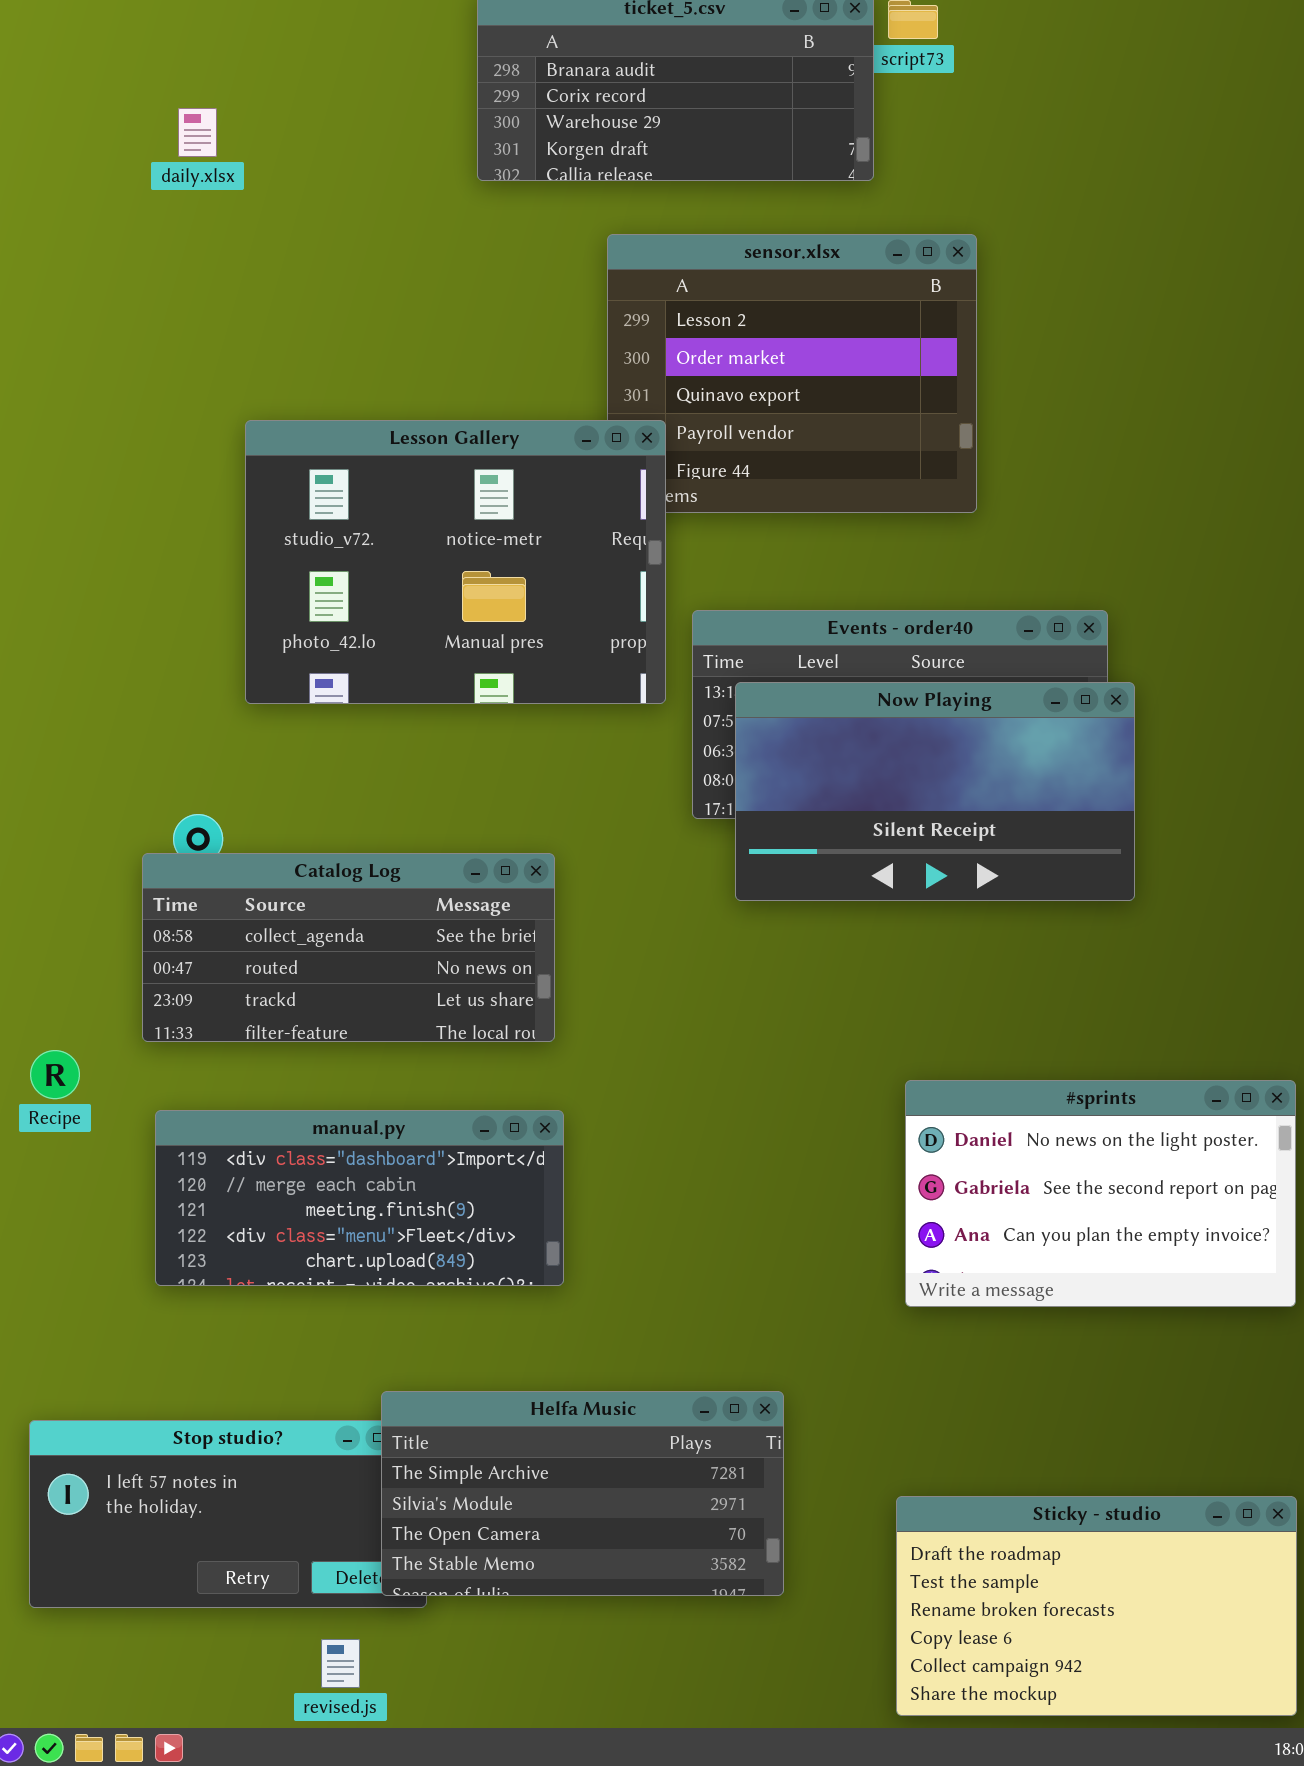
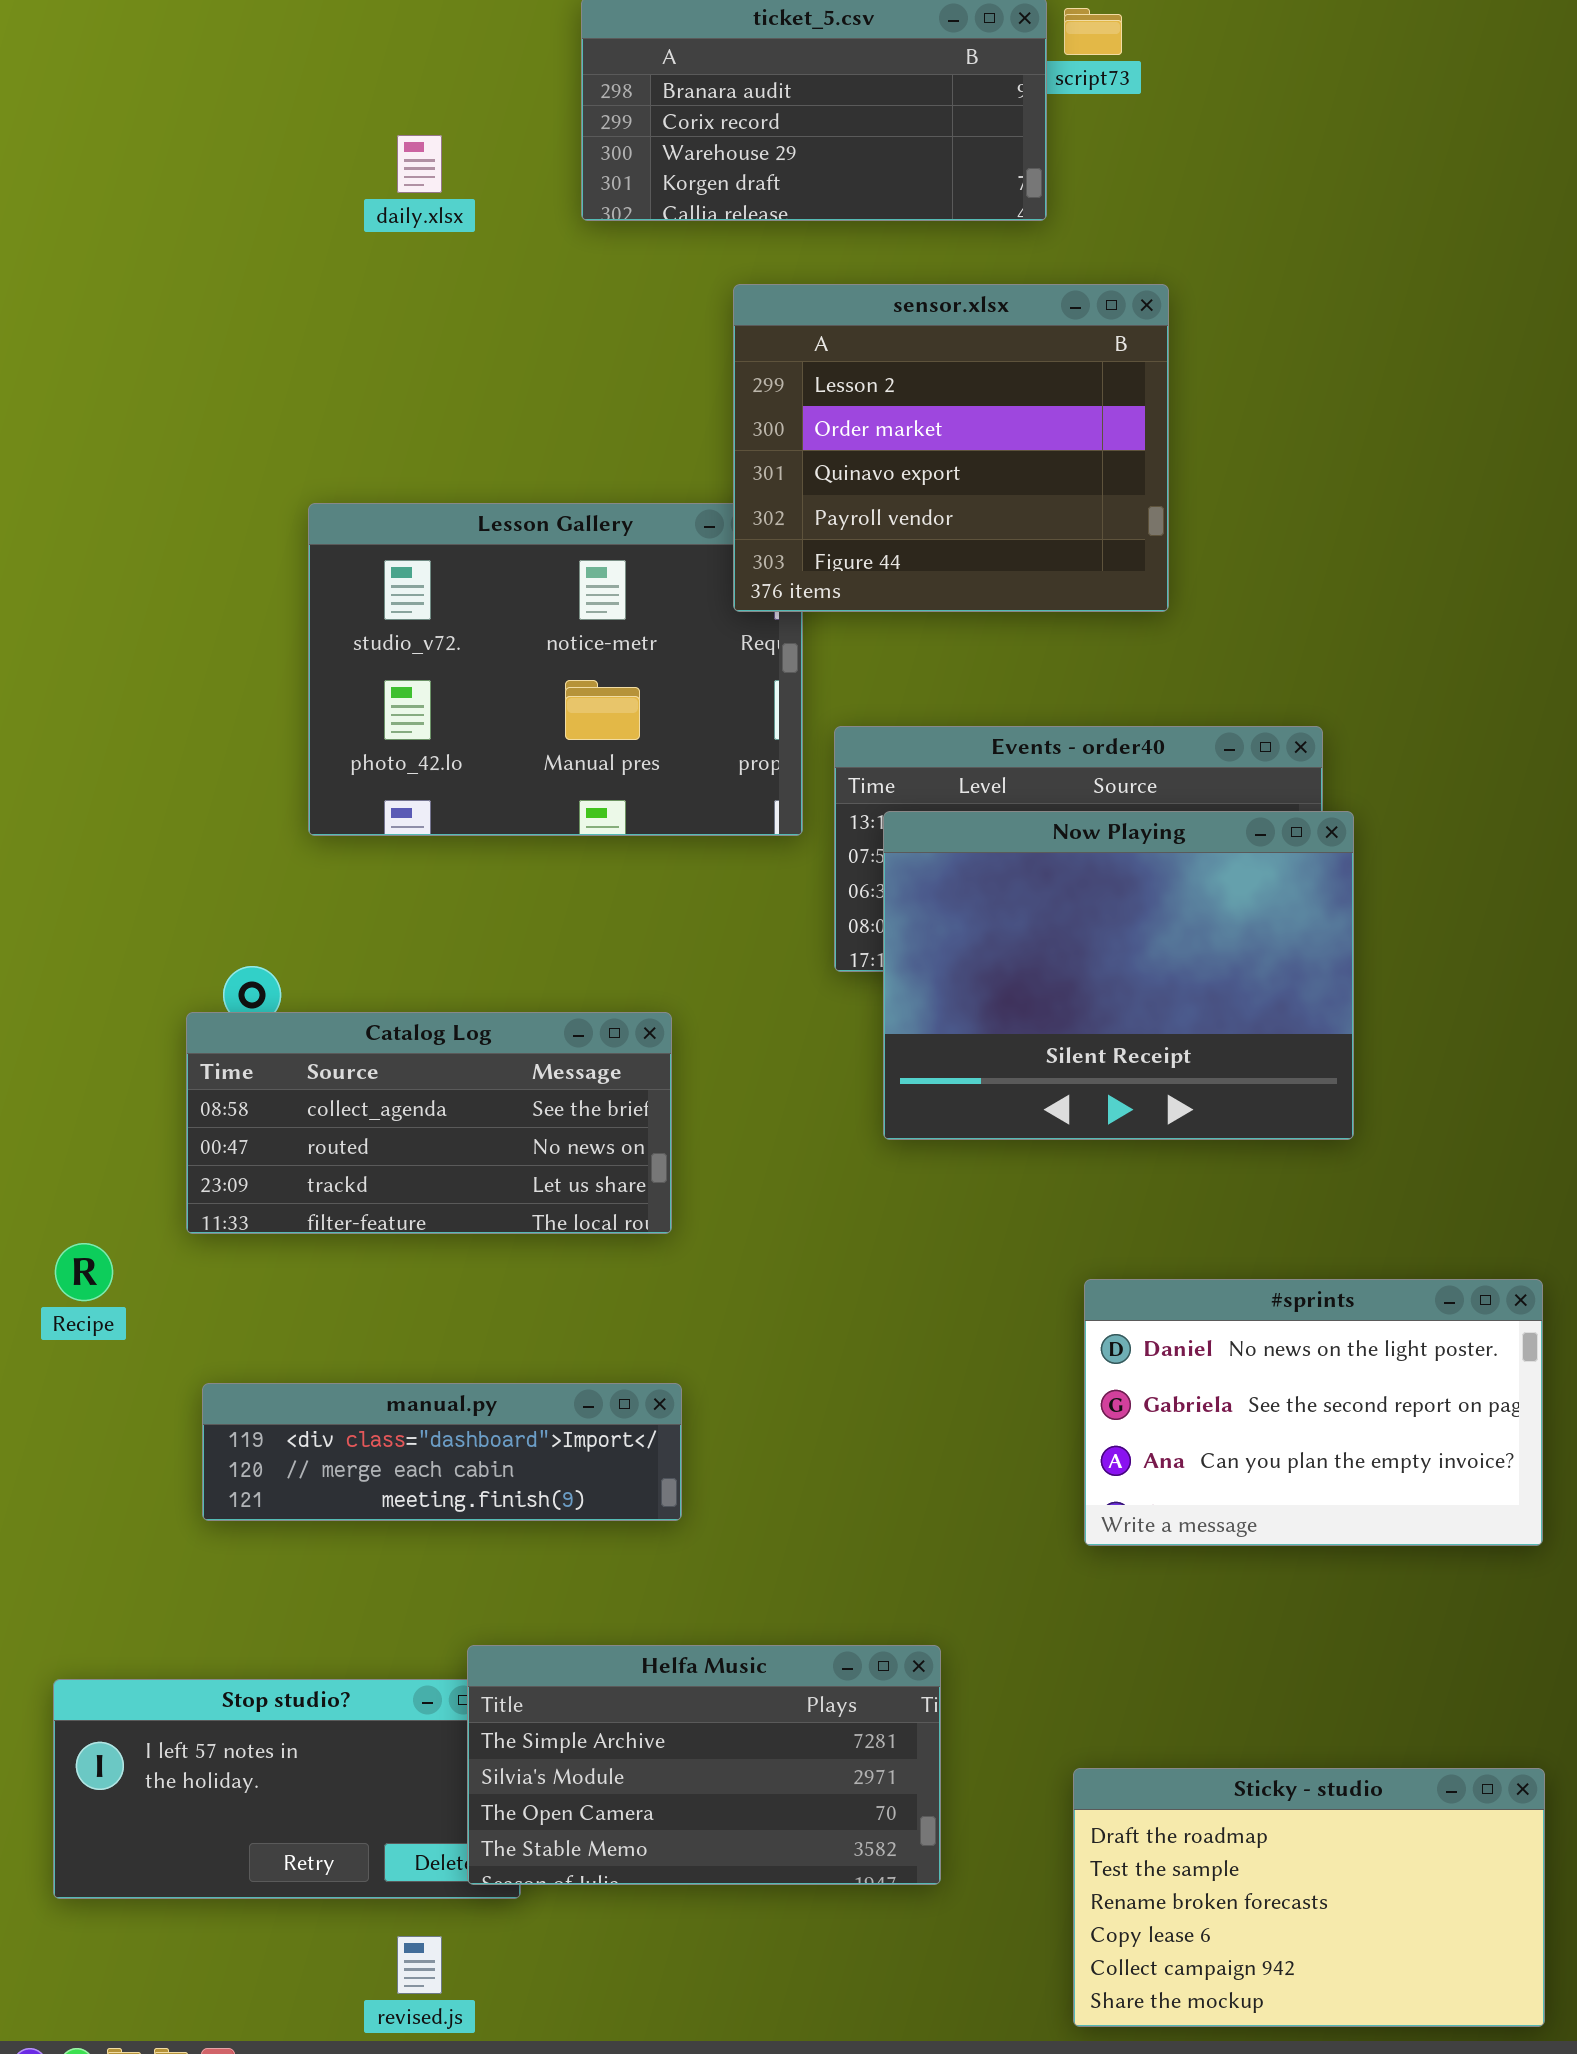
daily.xlsx: [178,108,217,157] -> [397,135,442,193], moved
sensor.xlsx: [607,234,977,513] -> [733,284,1169,612], raised
Now Playing: [735,682,1135,901] -> [883,811,1354,1140], resized
manual.py: [155,1110,564,1286] -> [202,1383,682,1521], resized

